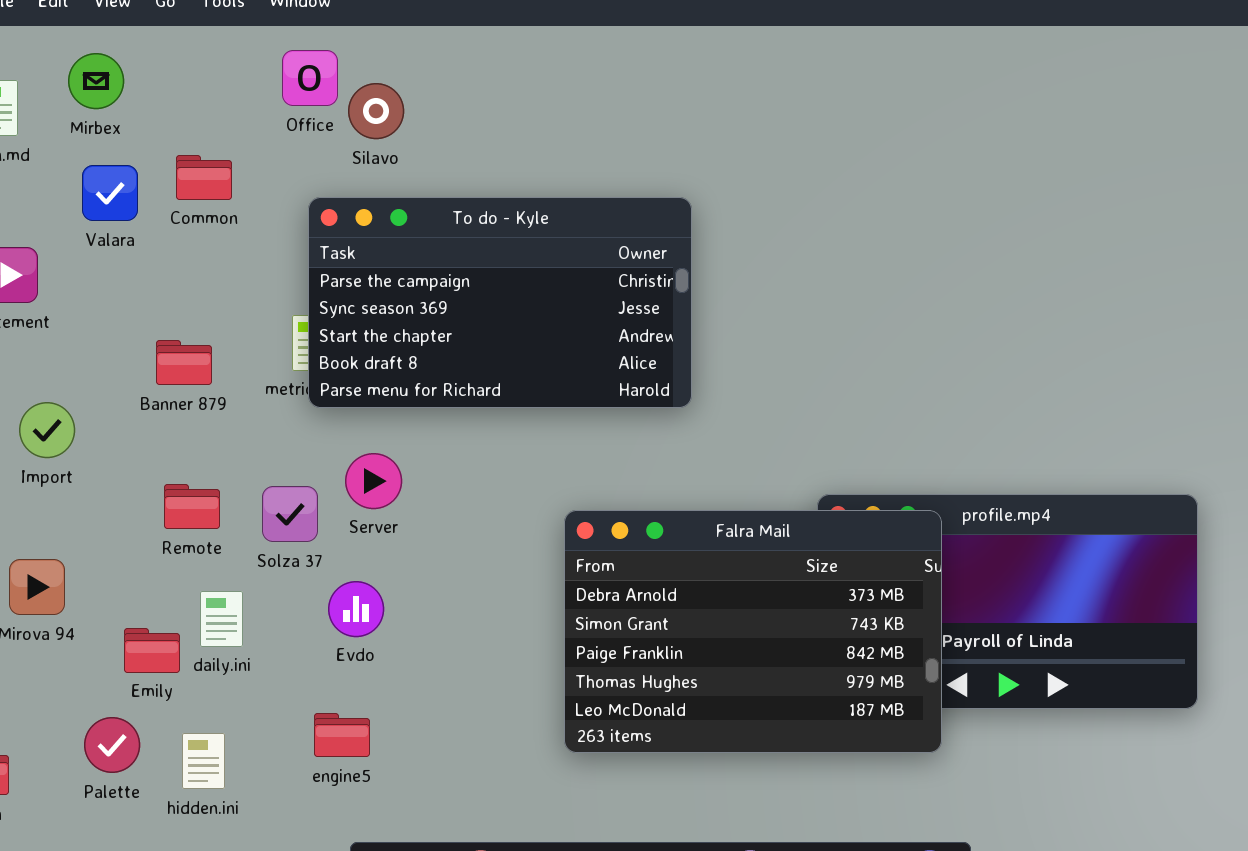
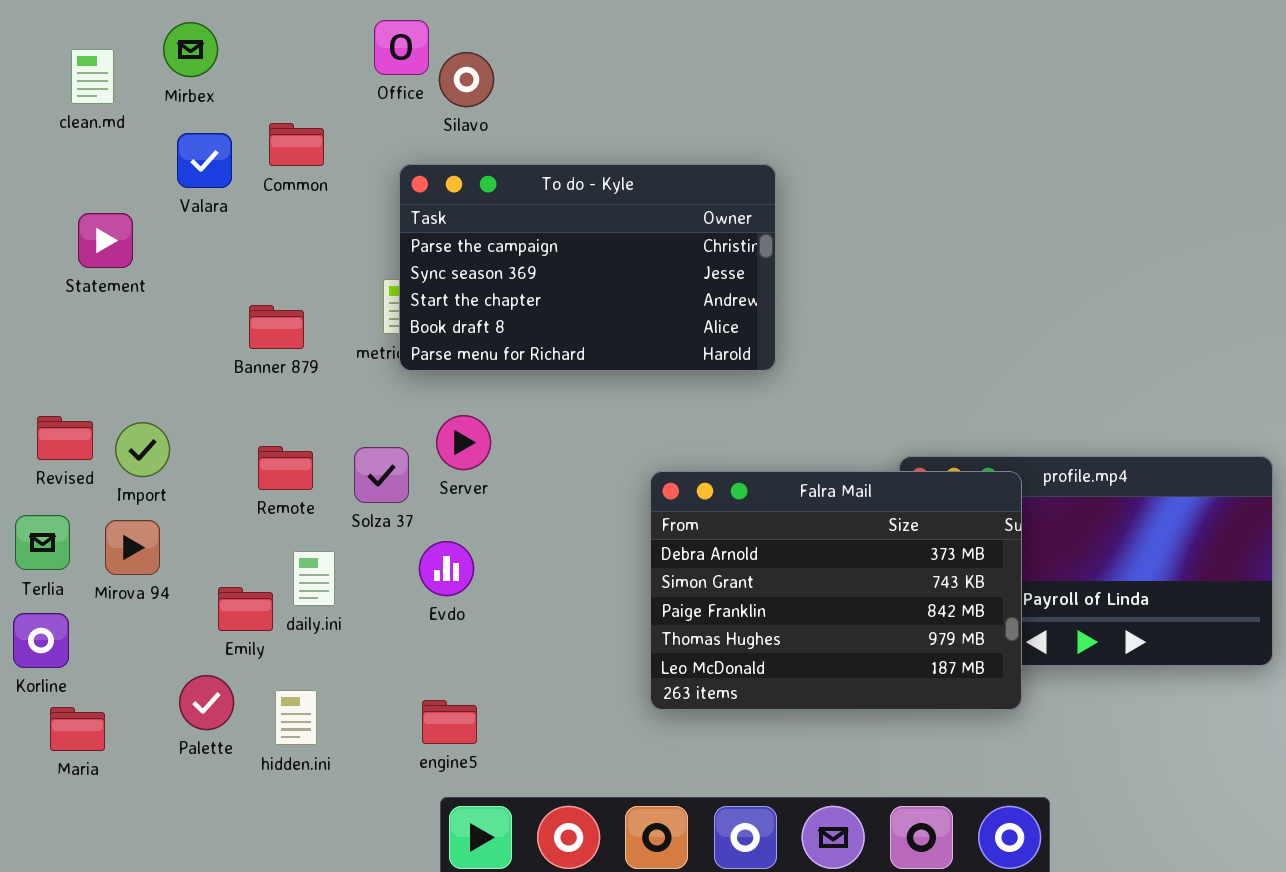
Import: [19,402,75,458] -> [115,422,170,477], moved
engine5: [314,713,370,757] -> [422,700,477,744], moved

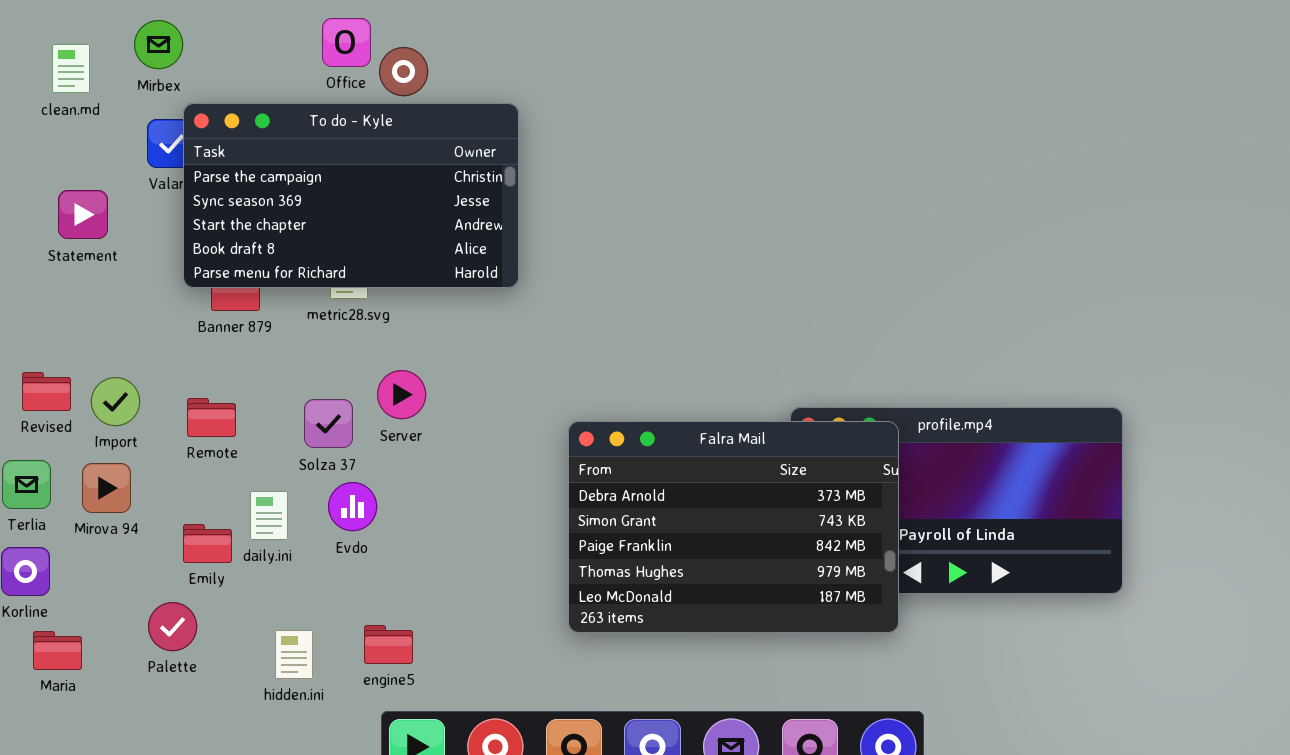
To do - Kyle: [399,164,776,371] -> [183,103,519,288], moved
Remote: [258,446,313,490] -> [187,398,236,437], moved
Evdo: [419,541,474,596] -> [328,482,377,531], moved
hidden.ini: [275,690,317,745] -> [275,630,313,679], moved

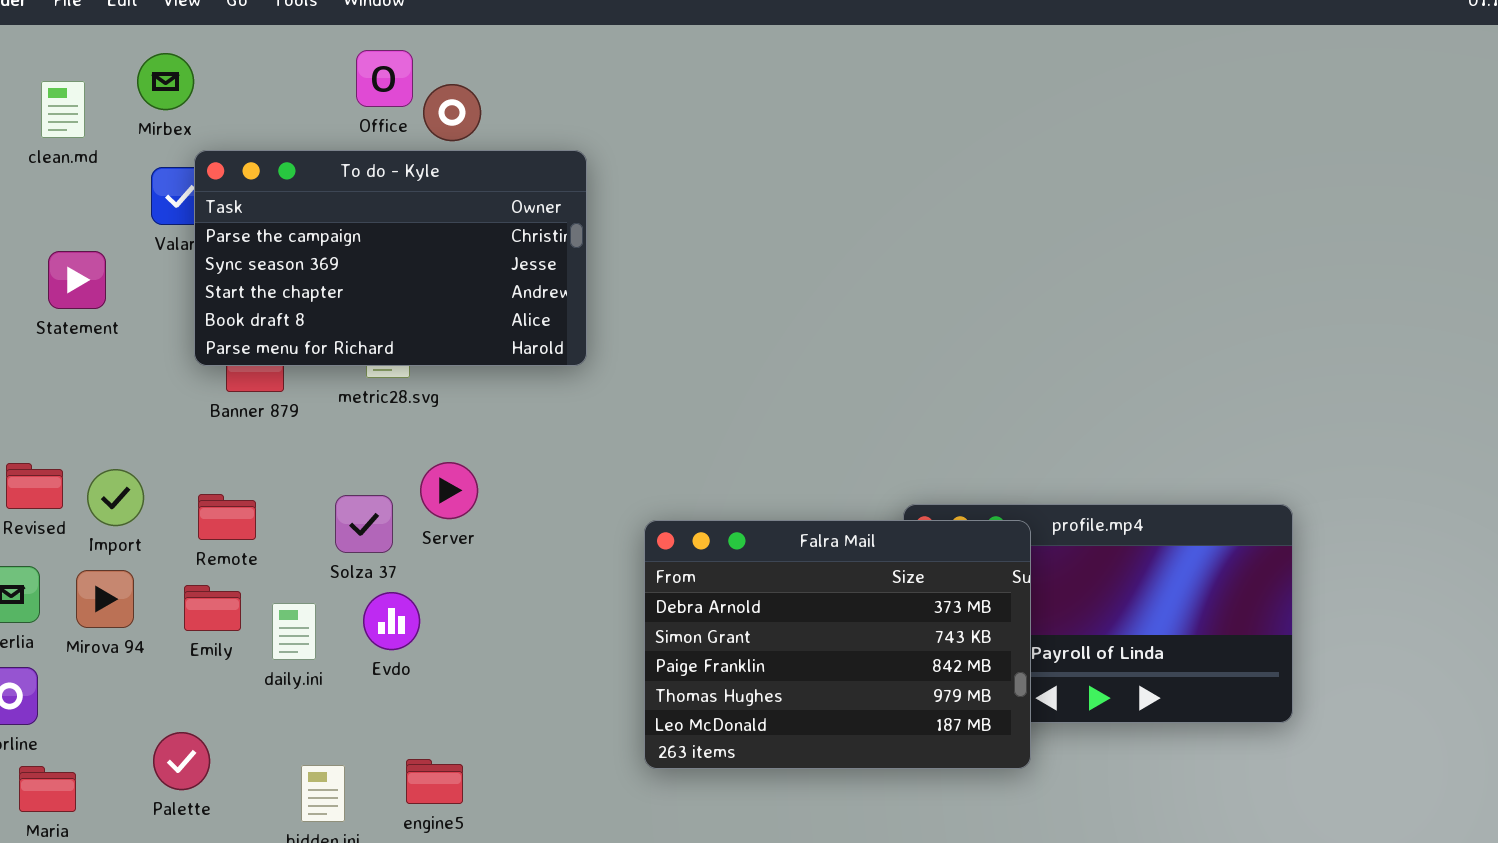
Emily: [183,524,232,563] -> [184,585,241,631], moved

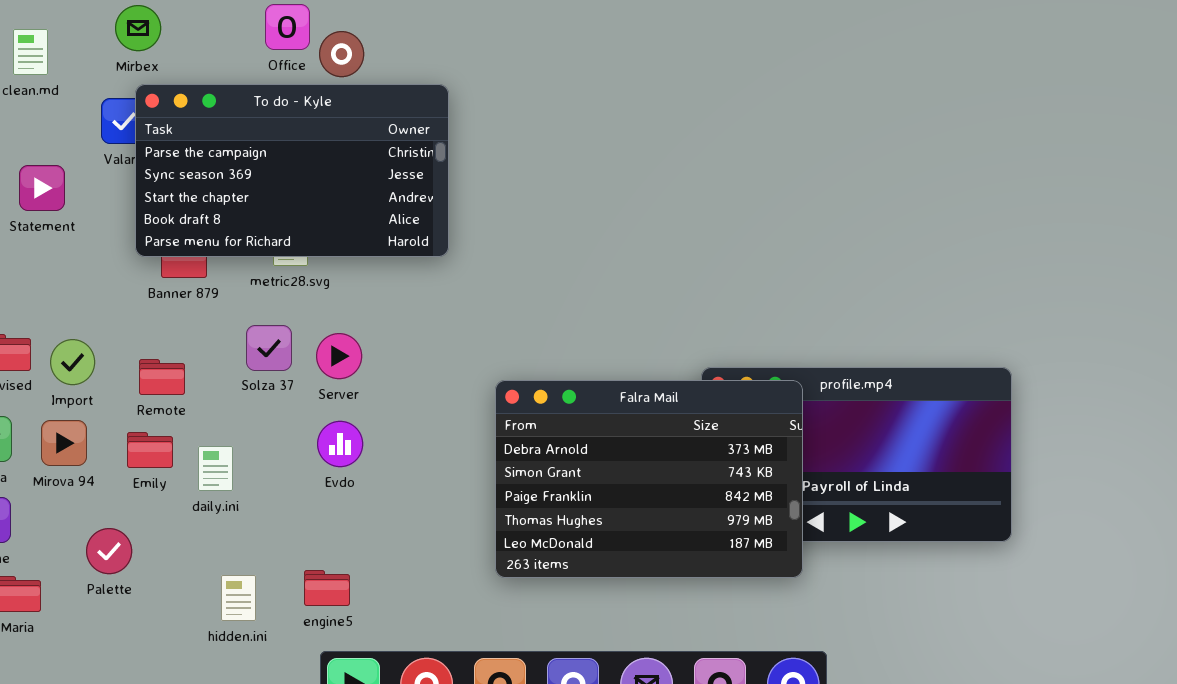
Mirbex: [137,53,194,110] -> [115,5,161,51], moved
Solza 37: [335,495,393,553] -> [246,325,292,371], moved
Evdo: [363,592,420,650] -> [317,421,363,467], moved
Palette: [153,732,210,790] -> [86,528,132,574], moved

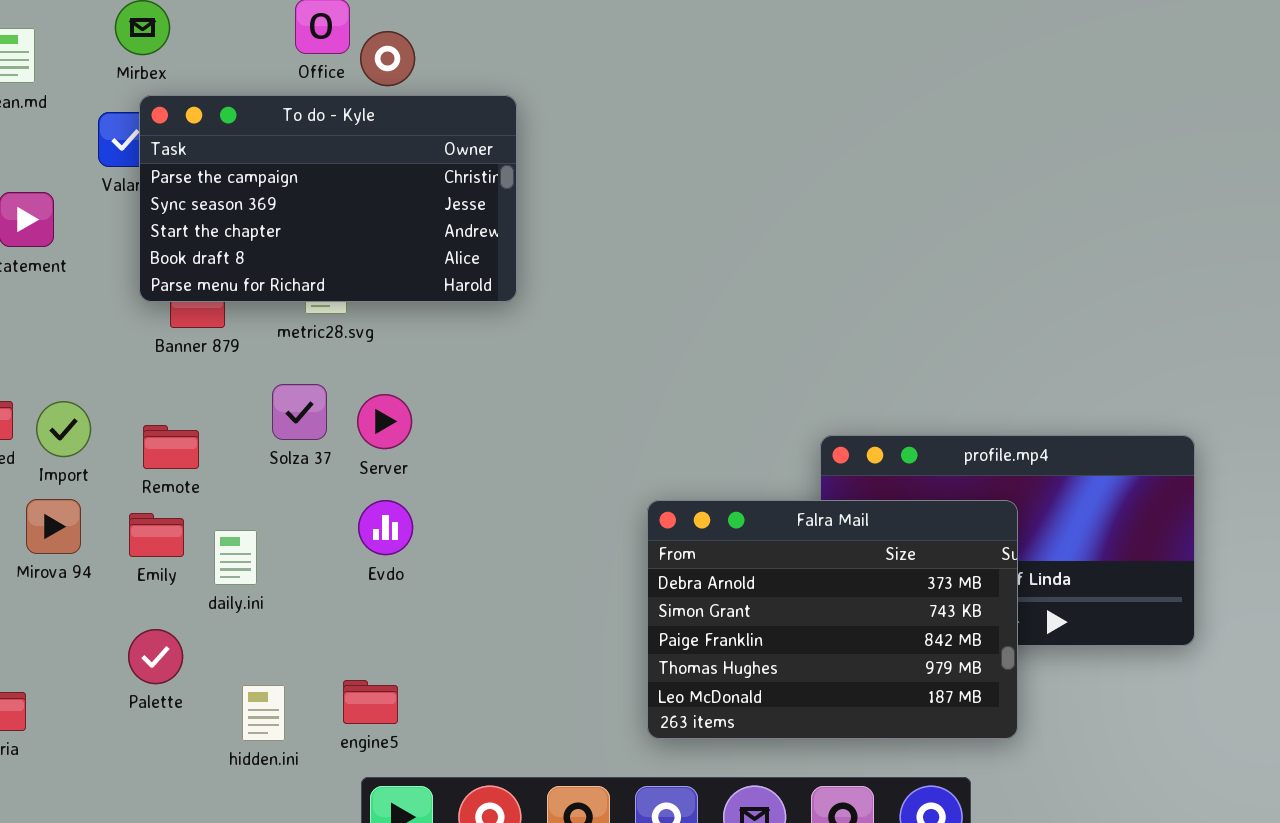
Falra Mail: [495,380,803,578] -> [647,500,1018,739], moved
Palette: [86,528,132,574] -> [128,629,183,684], moved

